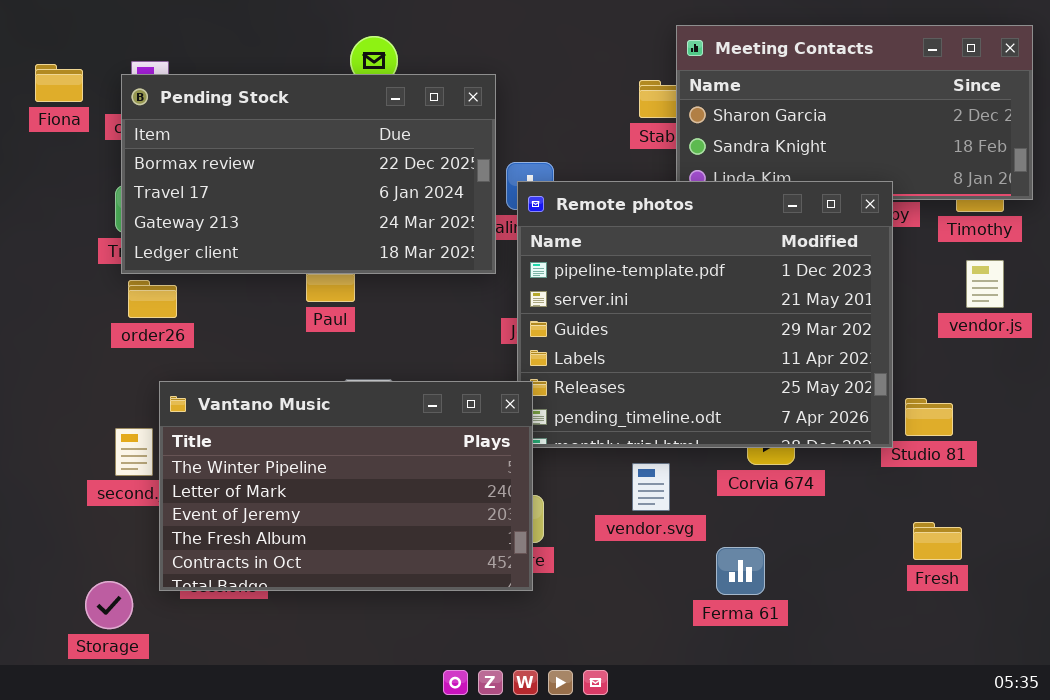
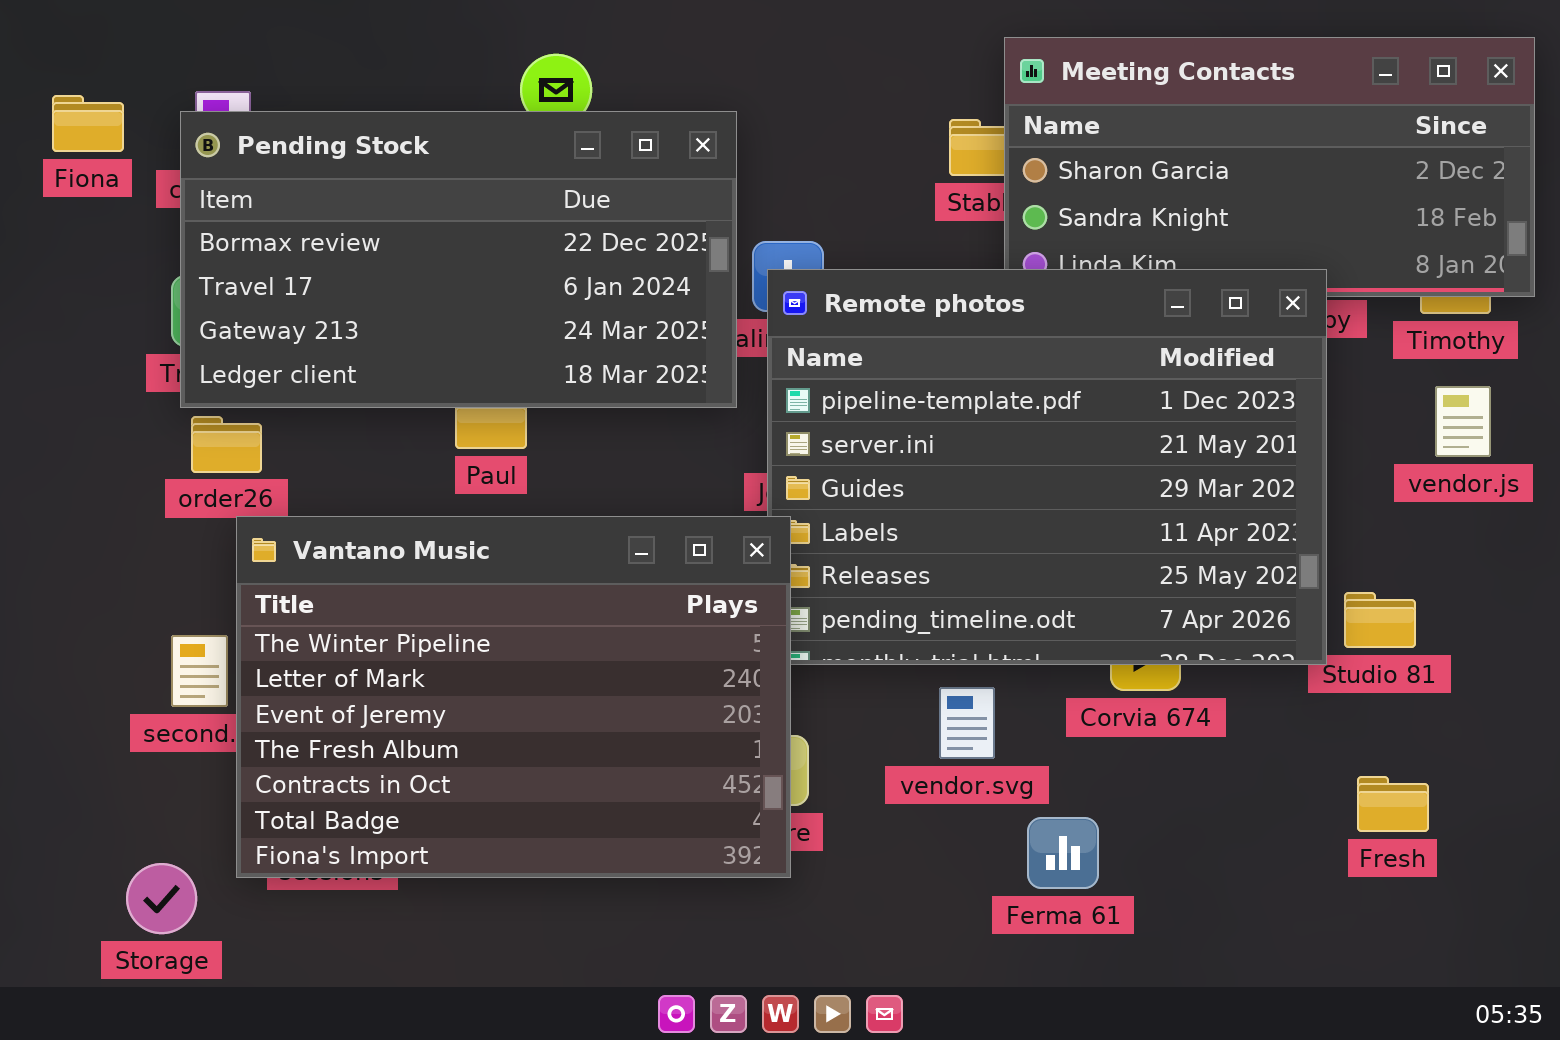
Vantano Music: [159,381,533,591] -> [236,516,791,878], resized
Ferma 61: [716,547,765,595] -> [1027,817,1099,889], moved

